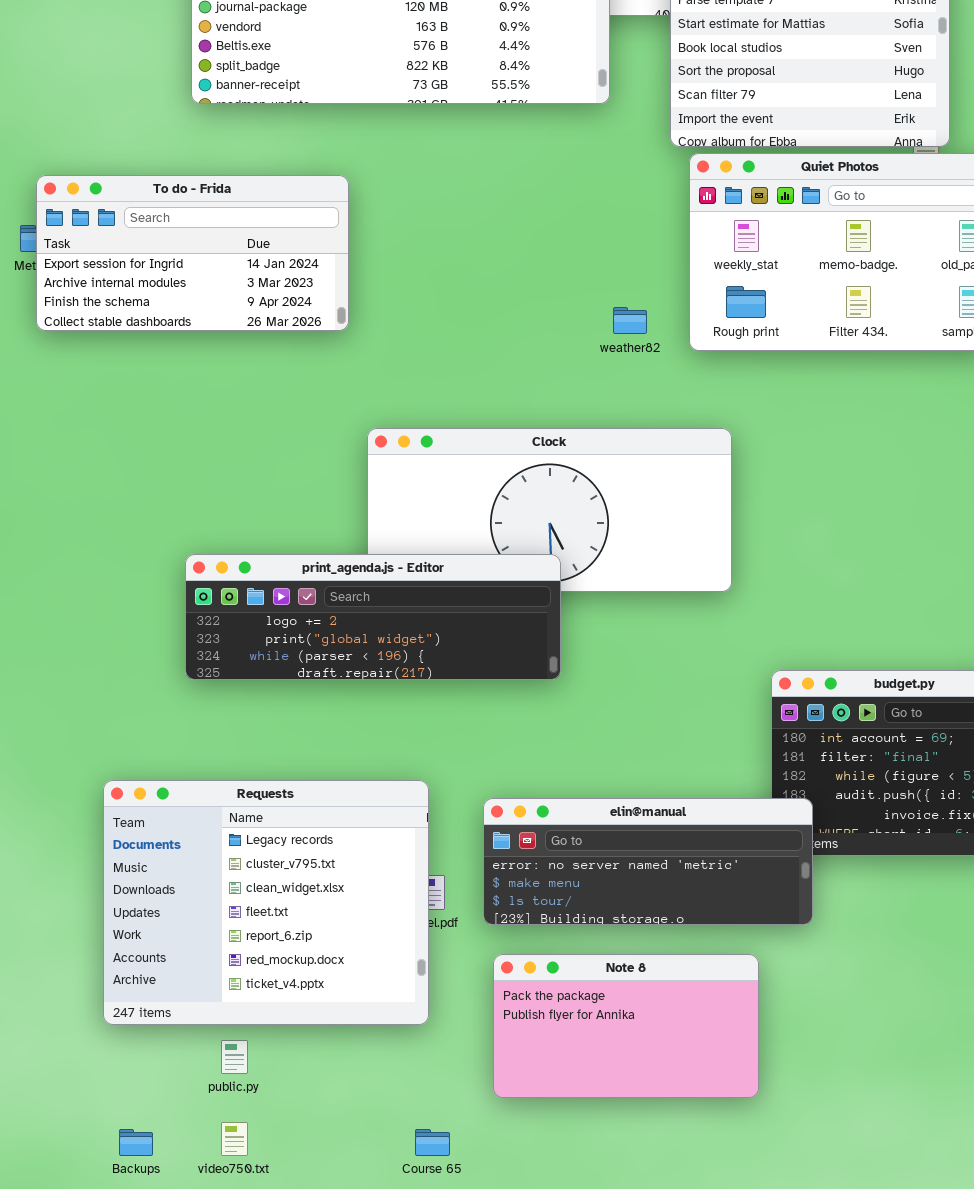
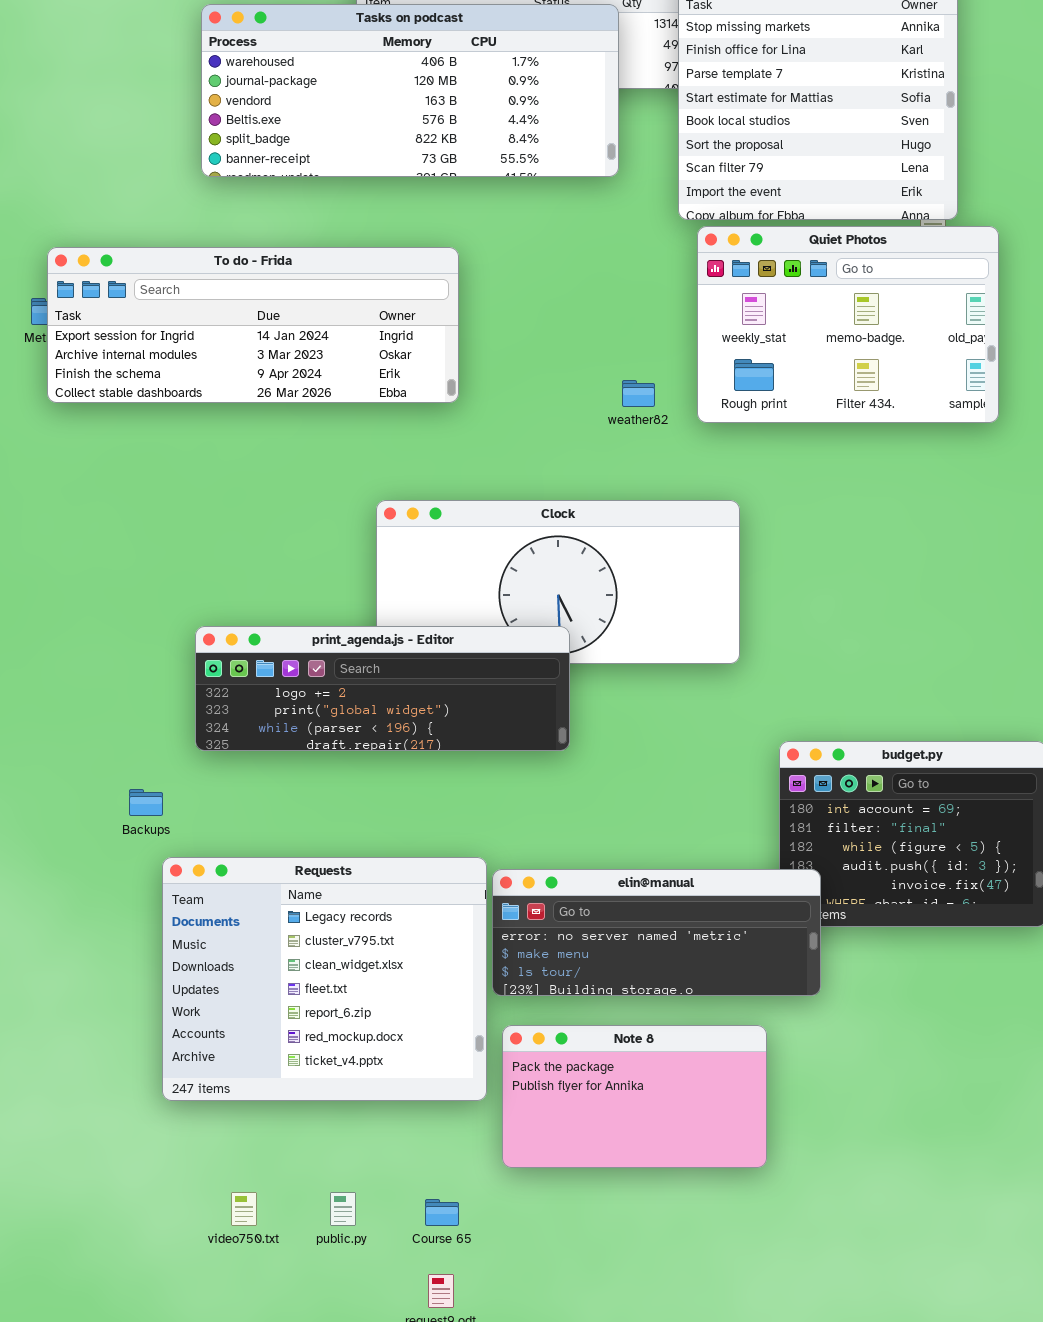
To do - Frida: [36,175,349,331] -> [47,247,459,403], resized
Requests: [103,780,429,1025] -> [162,857,487,1101], moved
public.py: [221,1040,248,1074] -> [330,1192,356,1226], moved
Backups: [119,1129,153,1156] -> [129,789,163,816], moved

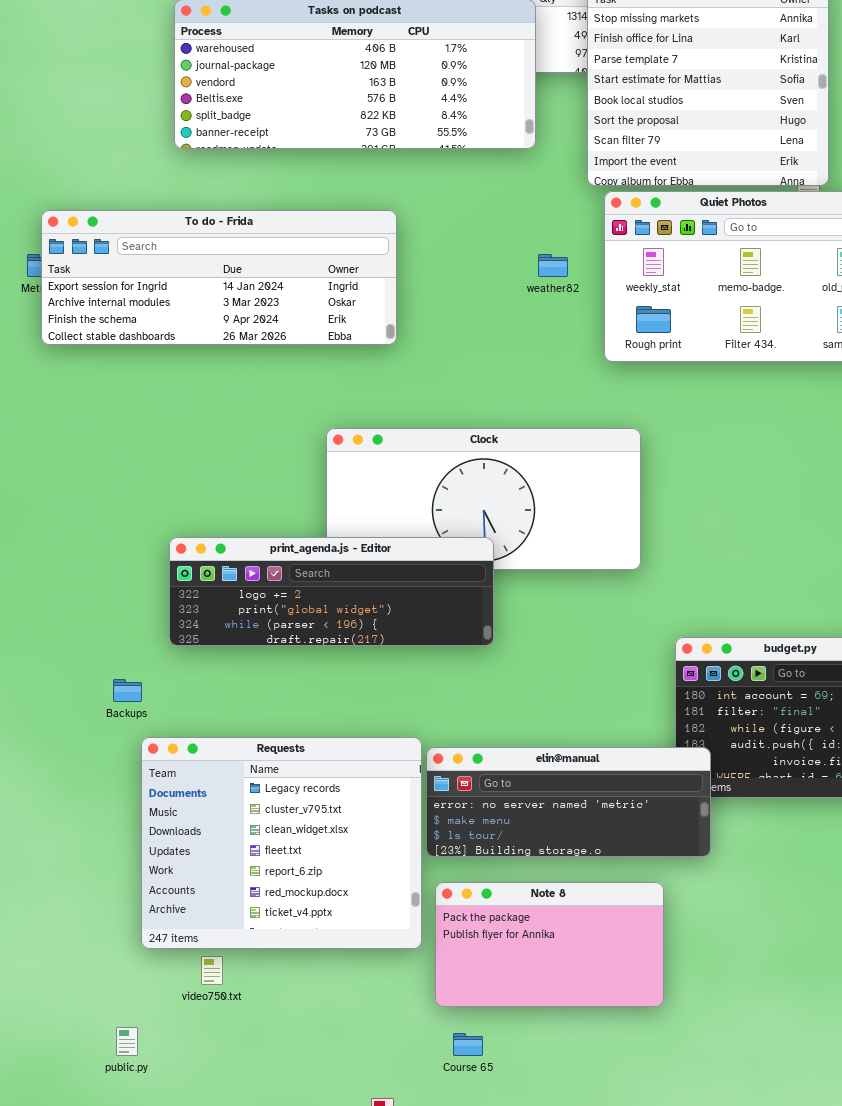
weather82: [622,380,655,407] -> [538,254,568,277], moved
video750.txt: [231,1192,257,1226] -> [201,956,223,985], moved
public.py: [330,1192,356,1226] -> [116,1027,138,1056], moved
Course 65: [425,1199,459,1226] -> [453,1033,483,1056], moved

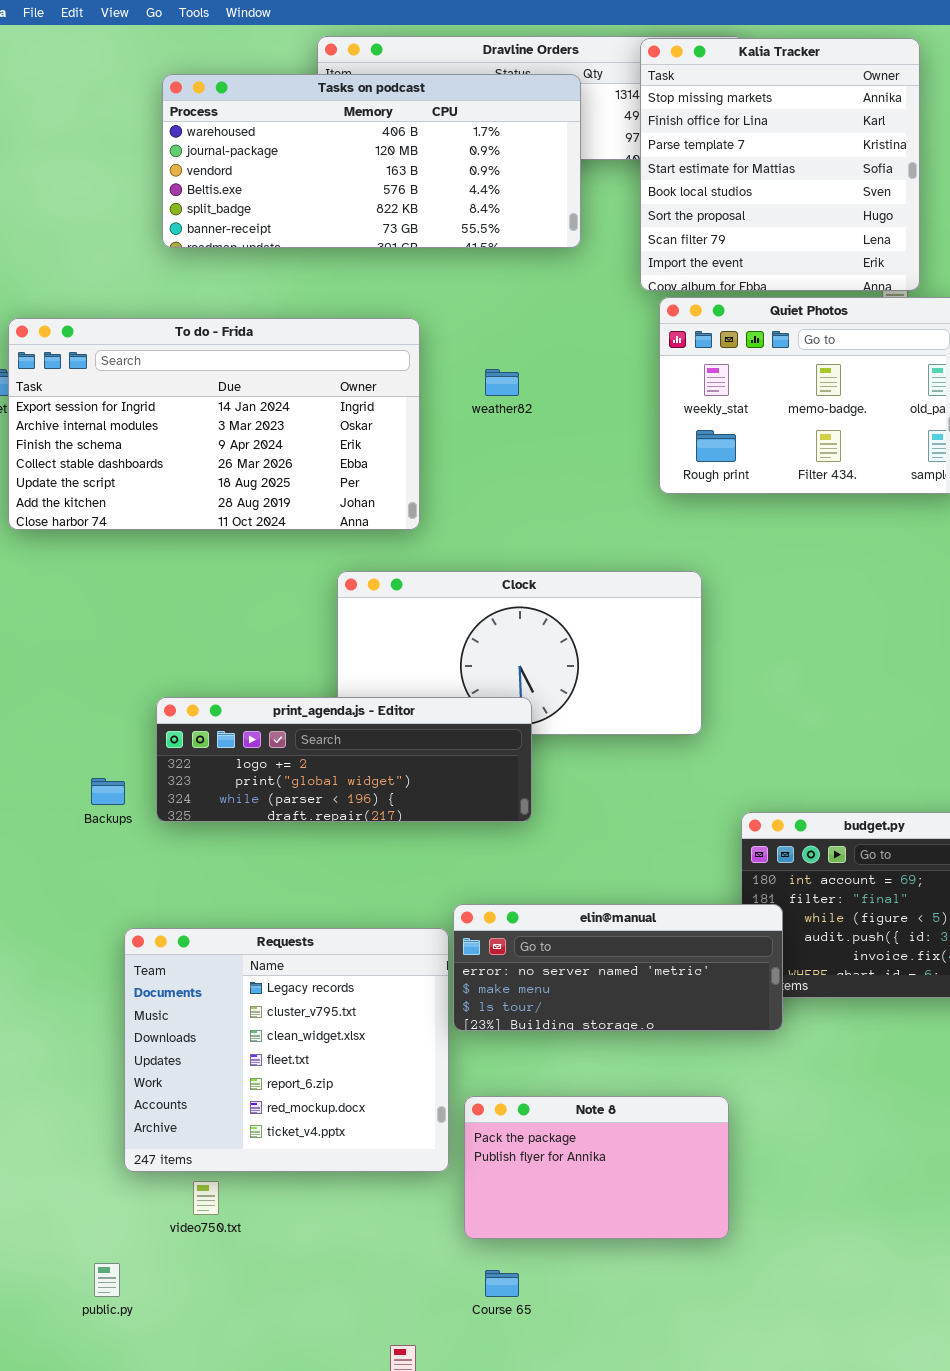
To do - Frida: [41,210,397,345] -> [8,318,420,530], resized
weather82: [538,254,568,277] -> [485,369,519,396], moved
Backups: [113,679,142,702] -> [91,778,125,805], moved
elin@manual: [426,747,711,857] -> [453,904,783,1031], moved

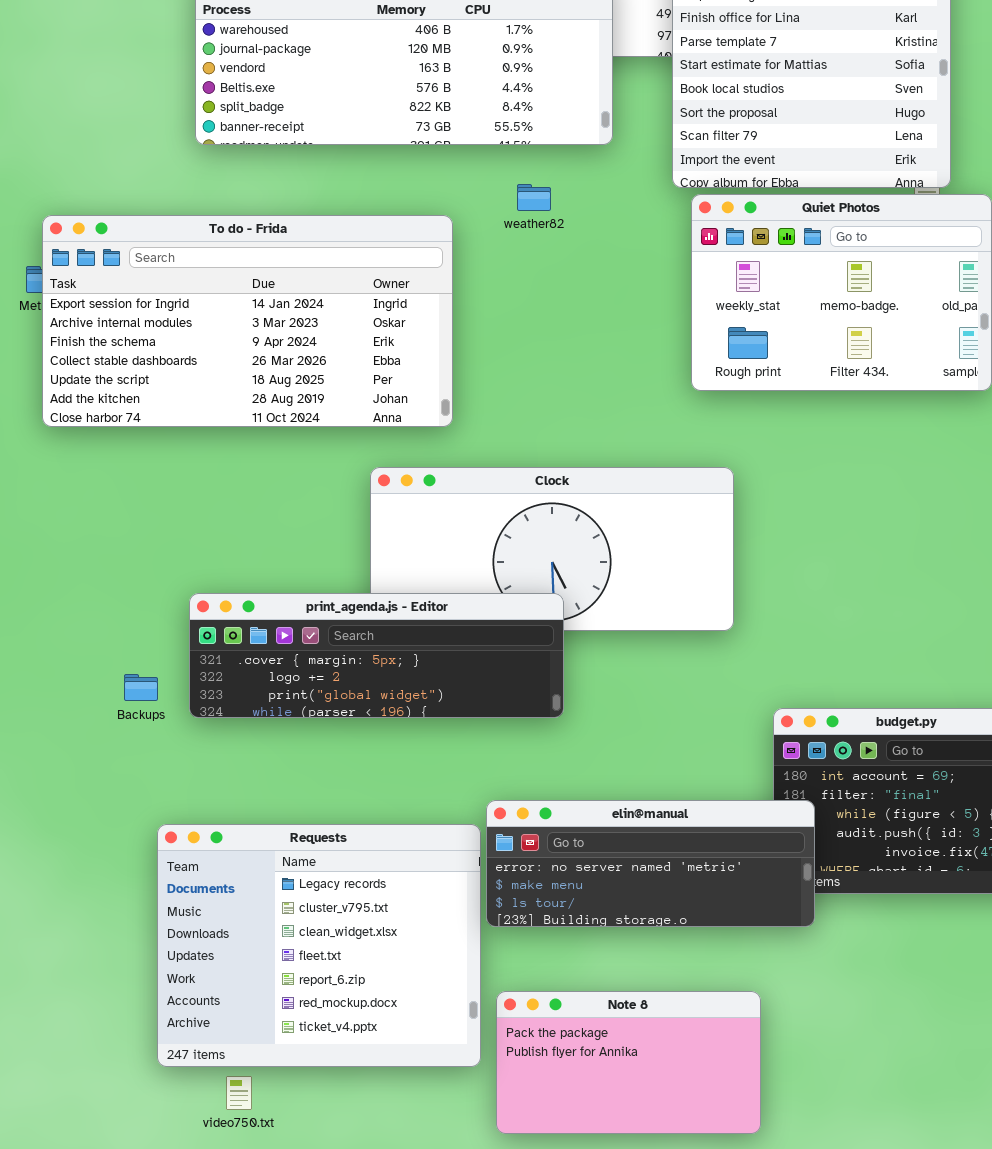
weather82: [485,369,519,396] -> [517,184,551,211], moved
print_agenda.js - Editor: [156,697,532,822] -> [189,593,564,718], scrolled up 1 row

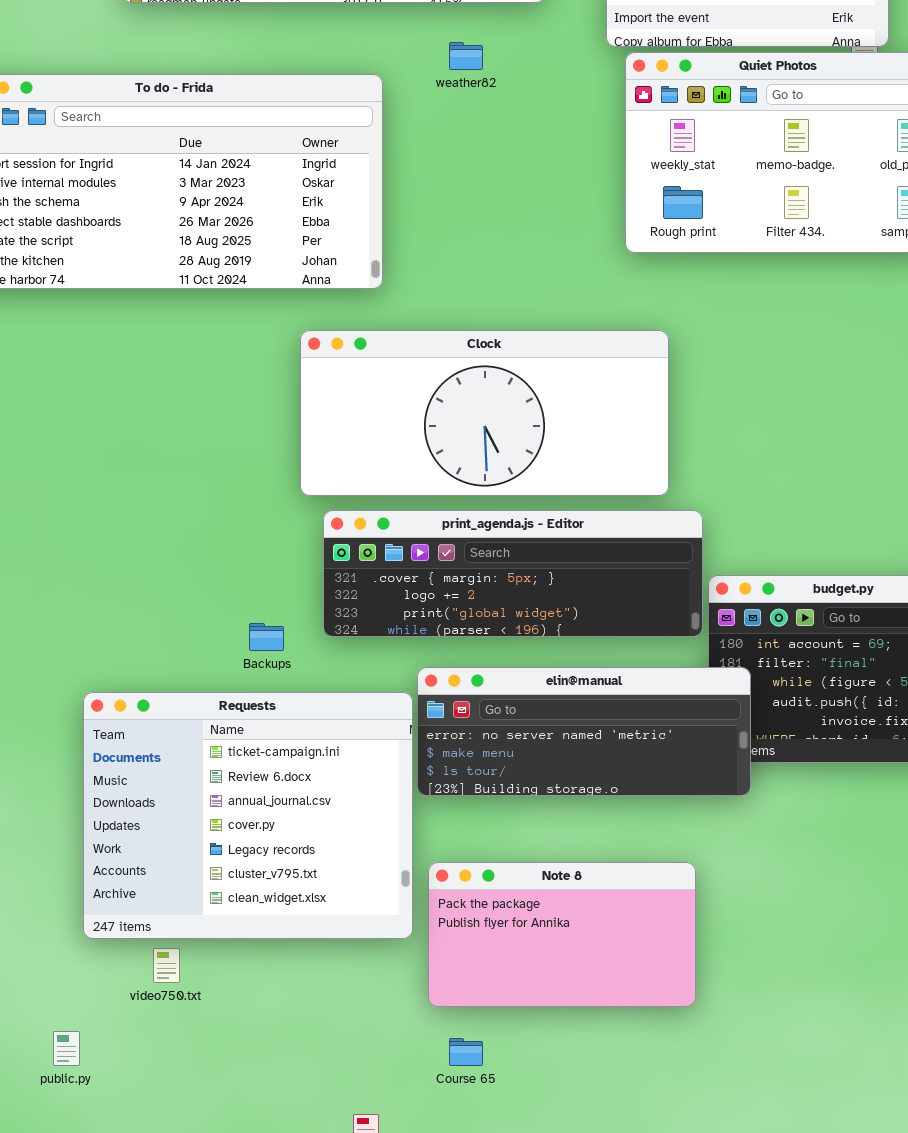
print_agenda.js - Editor: [189,593,564,718] -> [323,510,703,637], moved
Backups: [124,674,158,701] -> [249,623,284,651], moved
Requests: [157,824,481,1067] -> [83,692,413,939], scrolled up 4 rows

